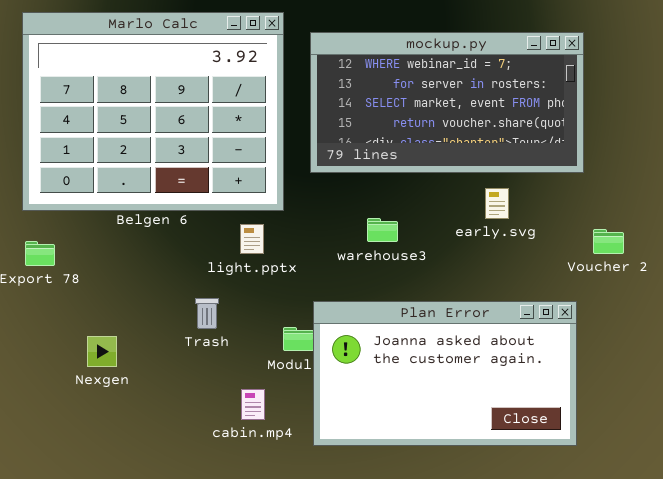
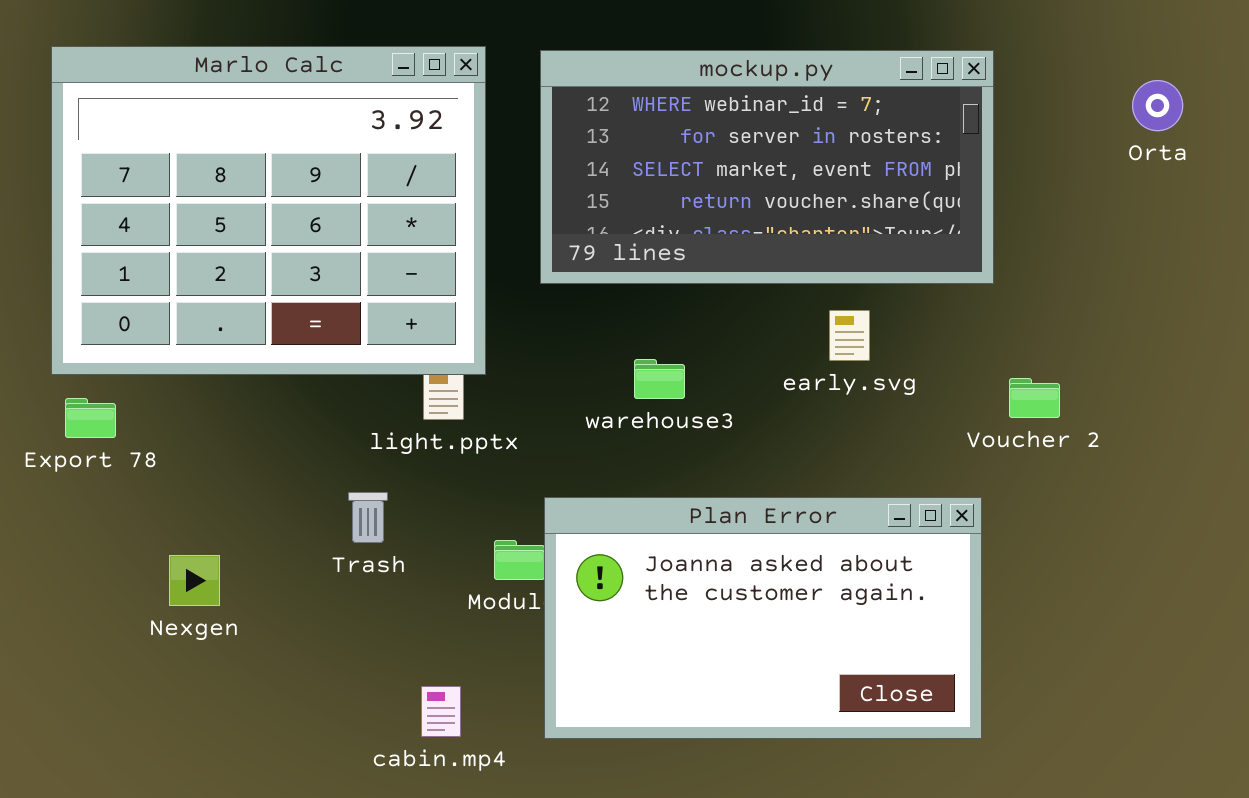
Marlo Calc: [22,12,284,211] -> [51,46,486,375], moved
cabin.mp4: [241,389,265,420] -> [421,686,461,737], moved

